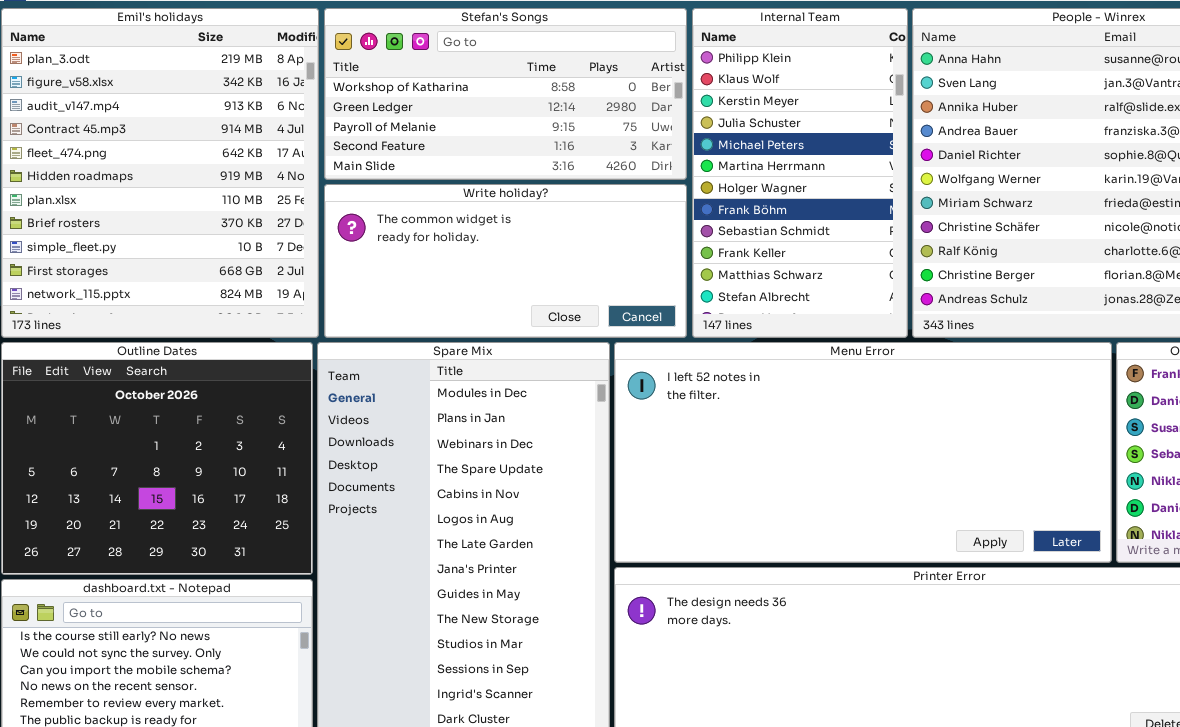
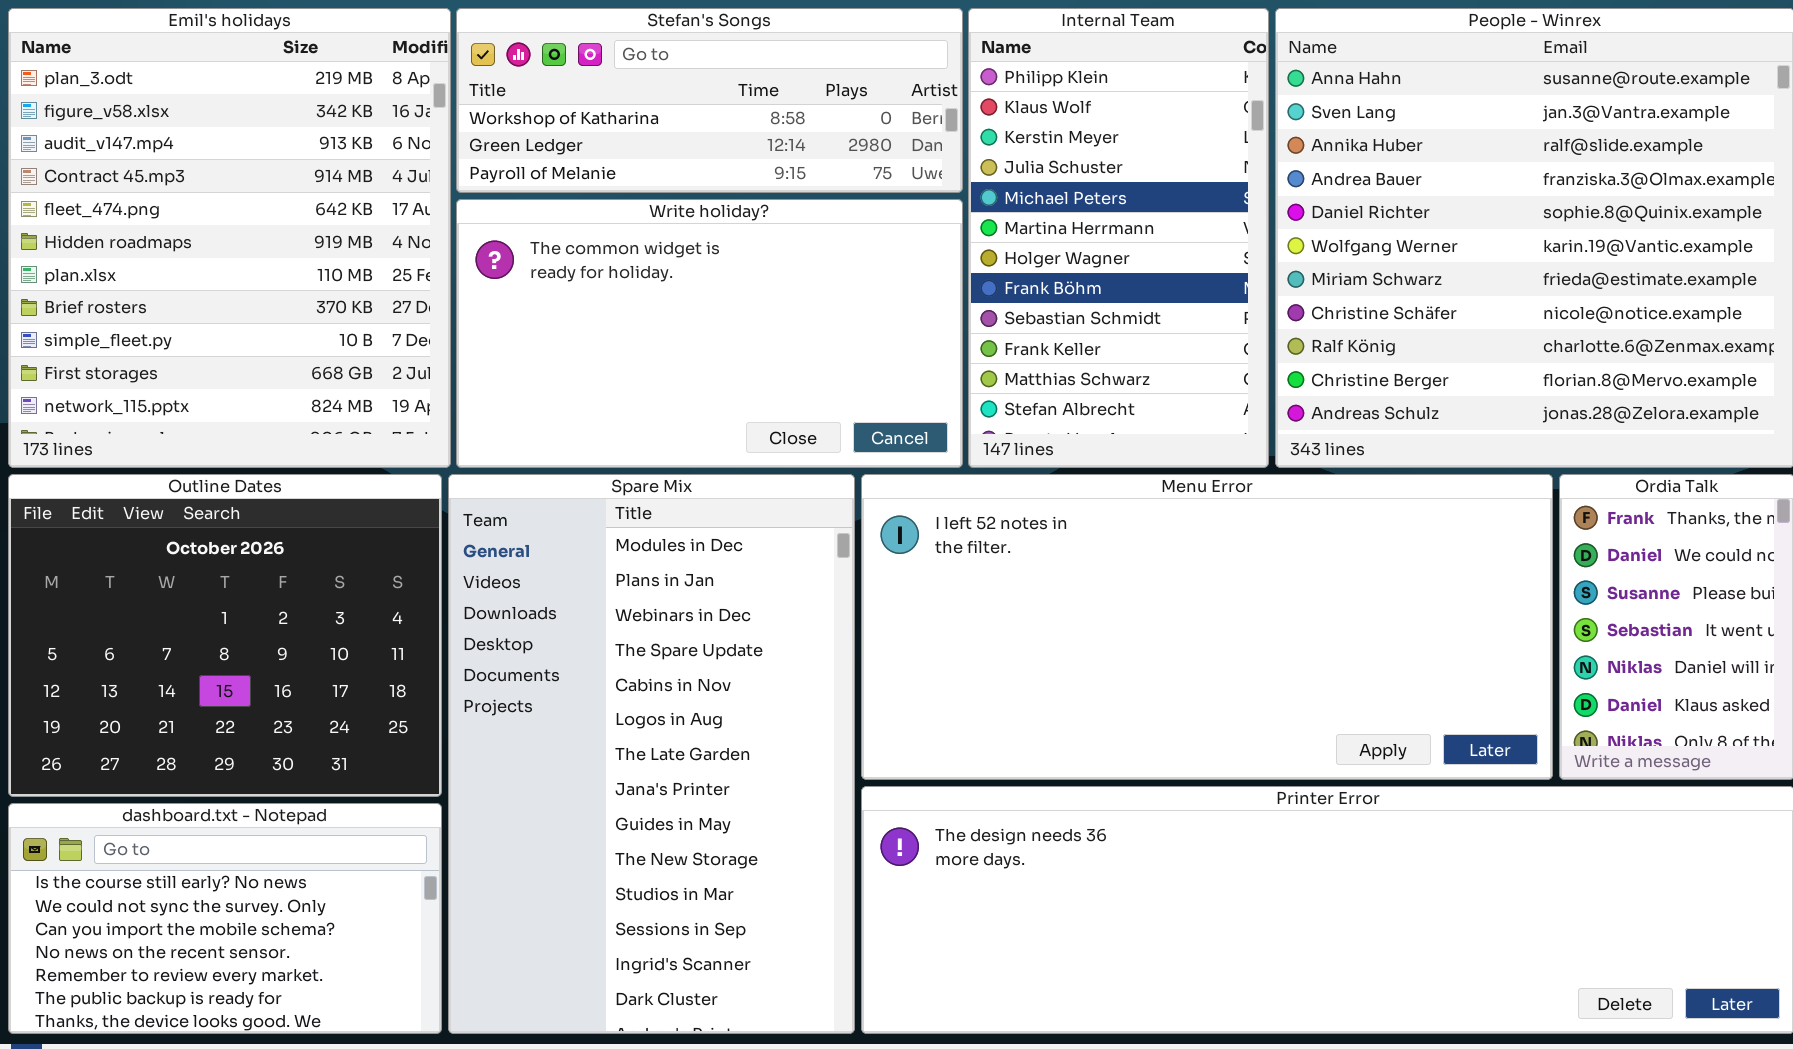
Stefan's Songs: [324,8,687,180] -> [456,8,963,193], resized
Write holiday?: [324,184,687,338] -> [456,199,963,468], resized

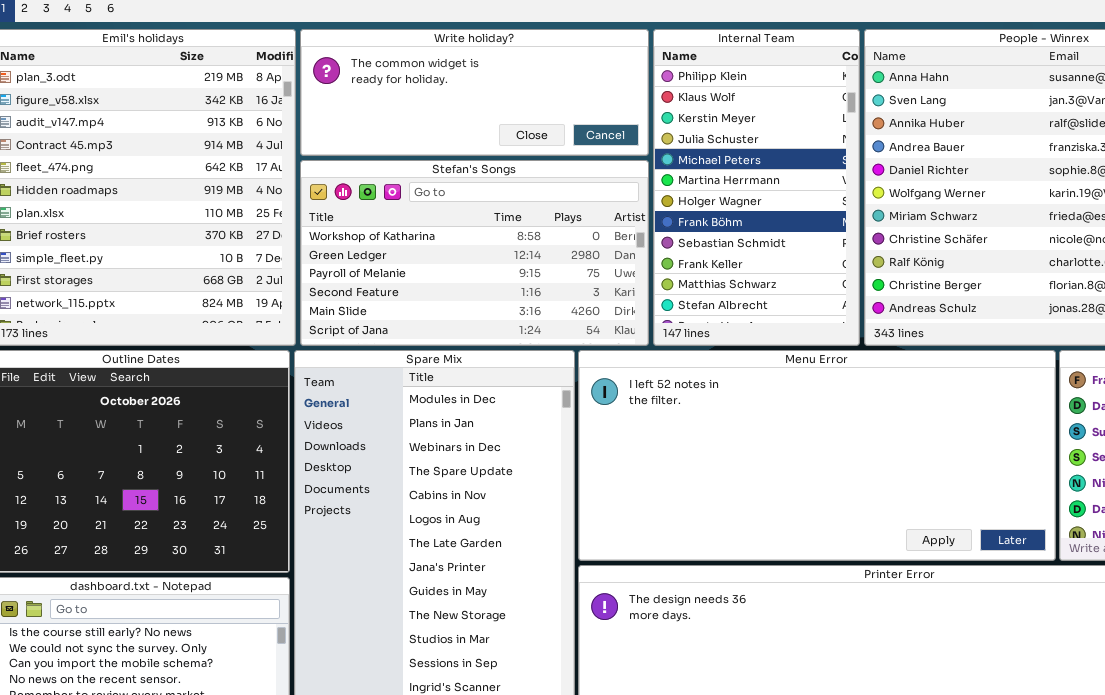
Stefan's Songs: [456,8,963,193] -> [300,160,649,346], moved, resized
Write holiday?: [456,199,963,468] -> [300,29,649,156], moved, resized

